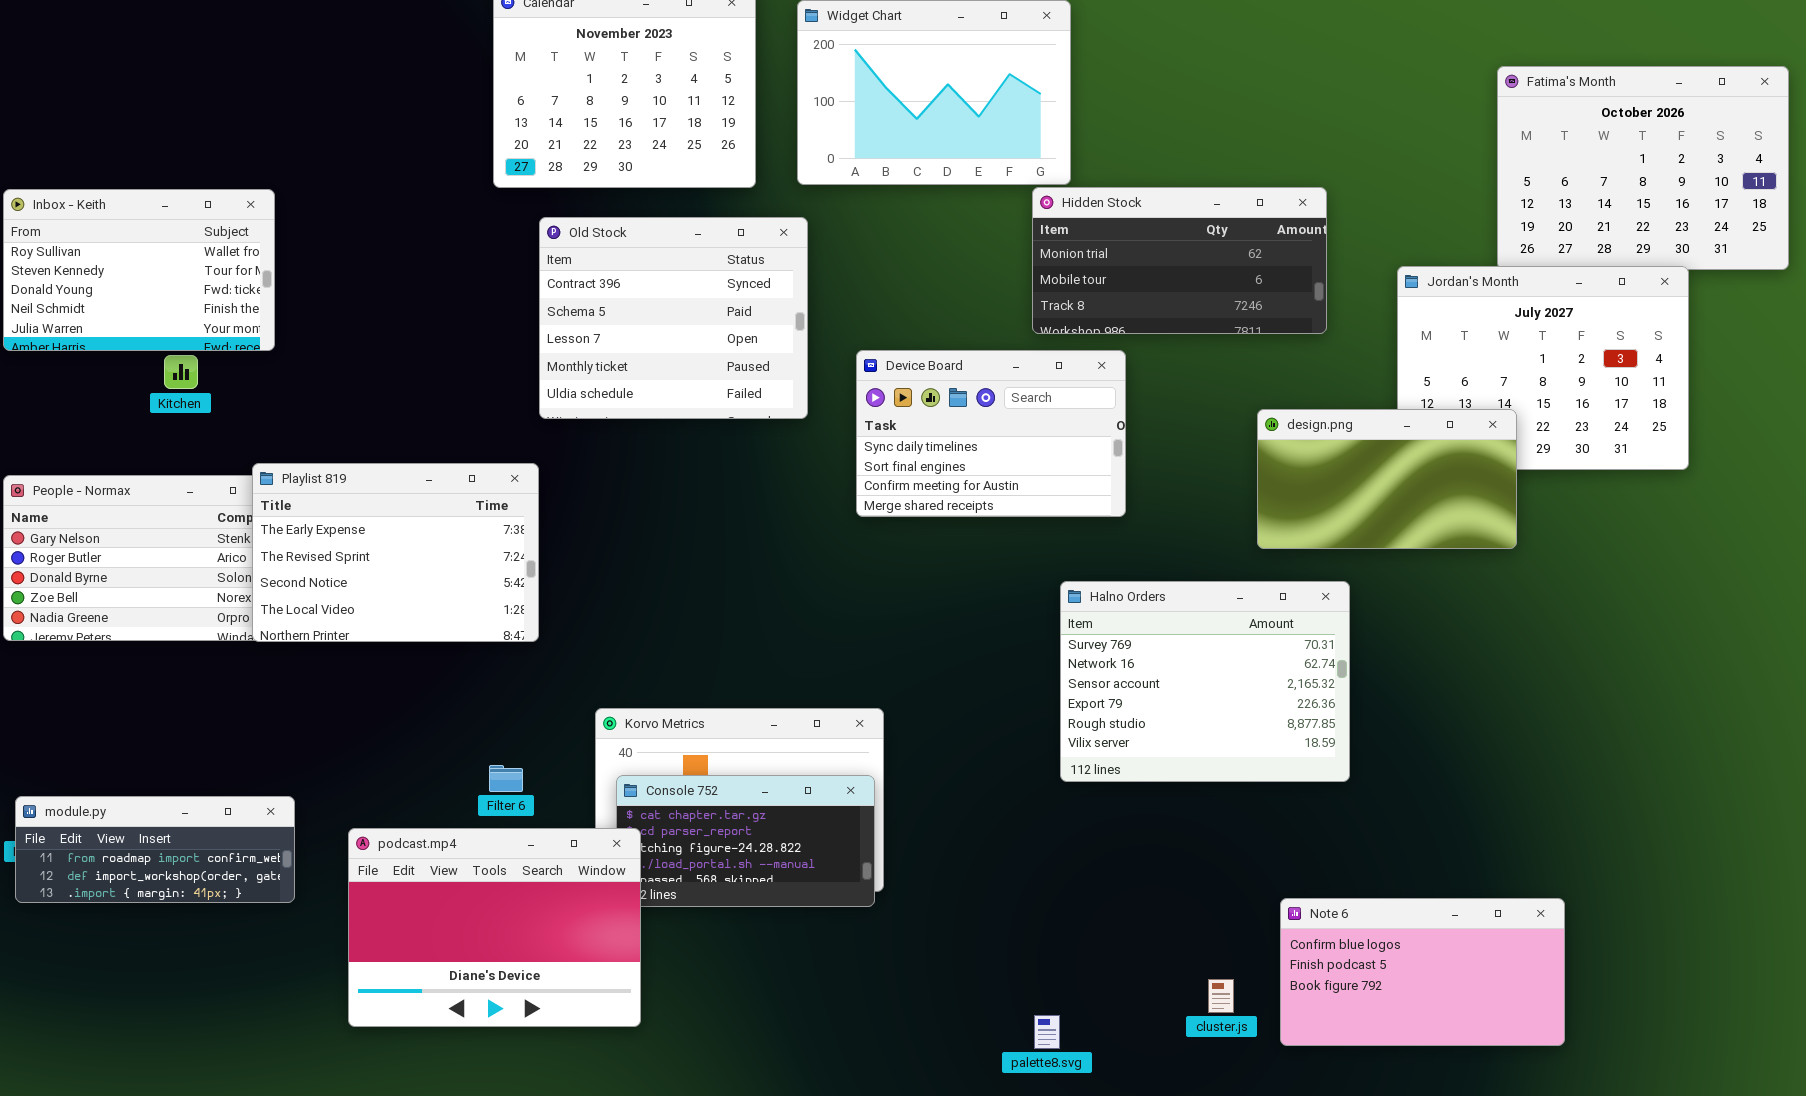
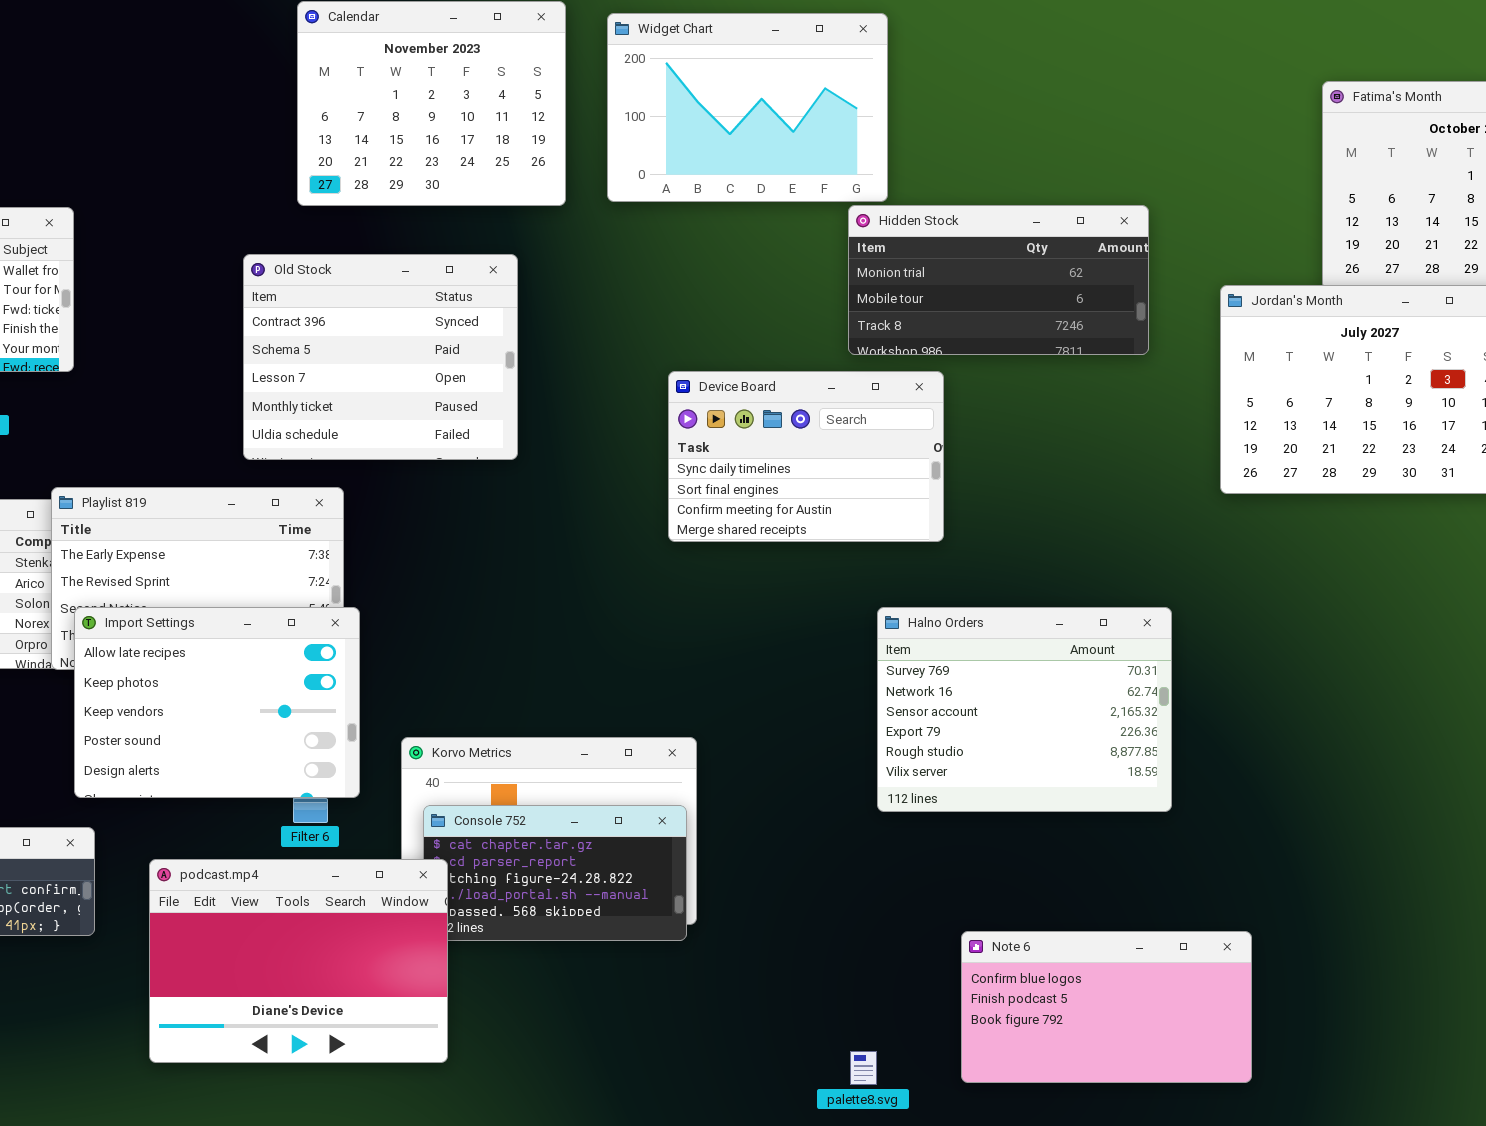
Old Stock: [539,217,808,419] -> [243,254,518,460], moved
design.png: [1257,409,1517,549] -> none, closed
Import Settings: none -> [74,607,360,798], opened
Note 6: [1280,898,1565,1046] -> [961,931,1252,1083], moved

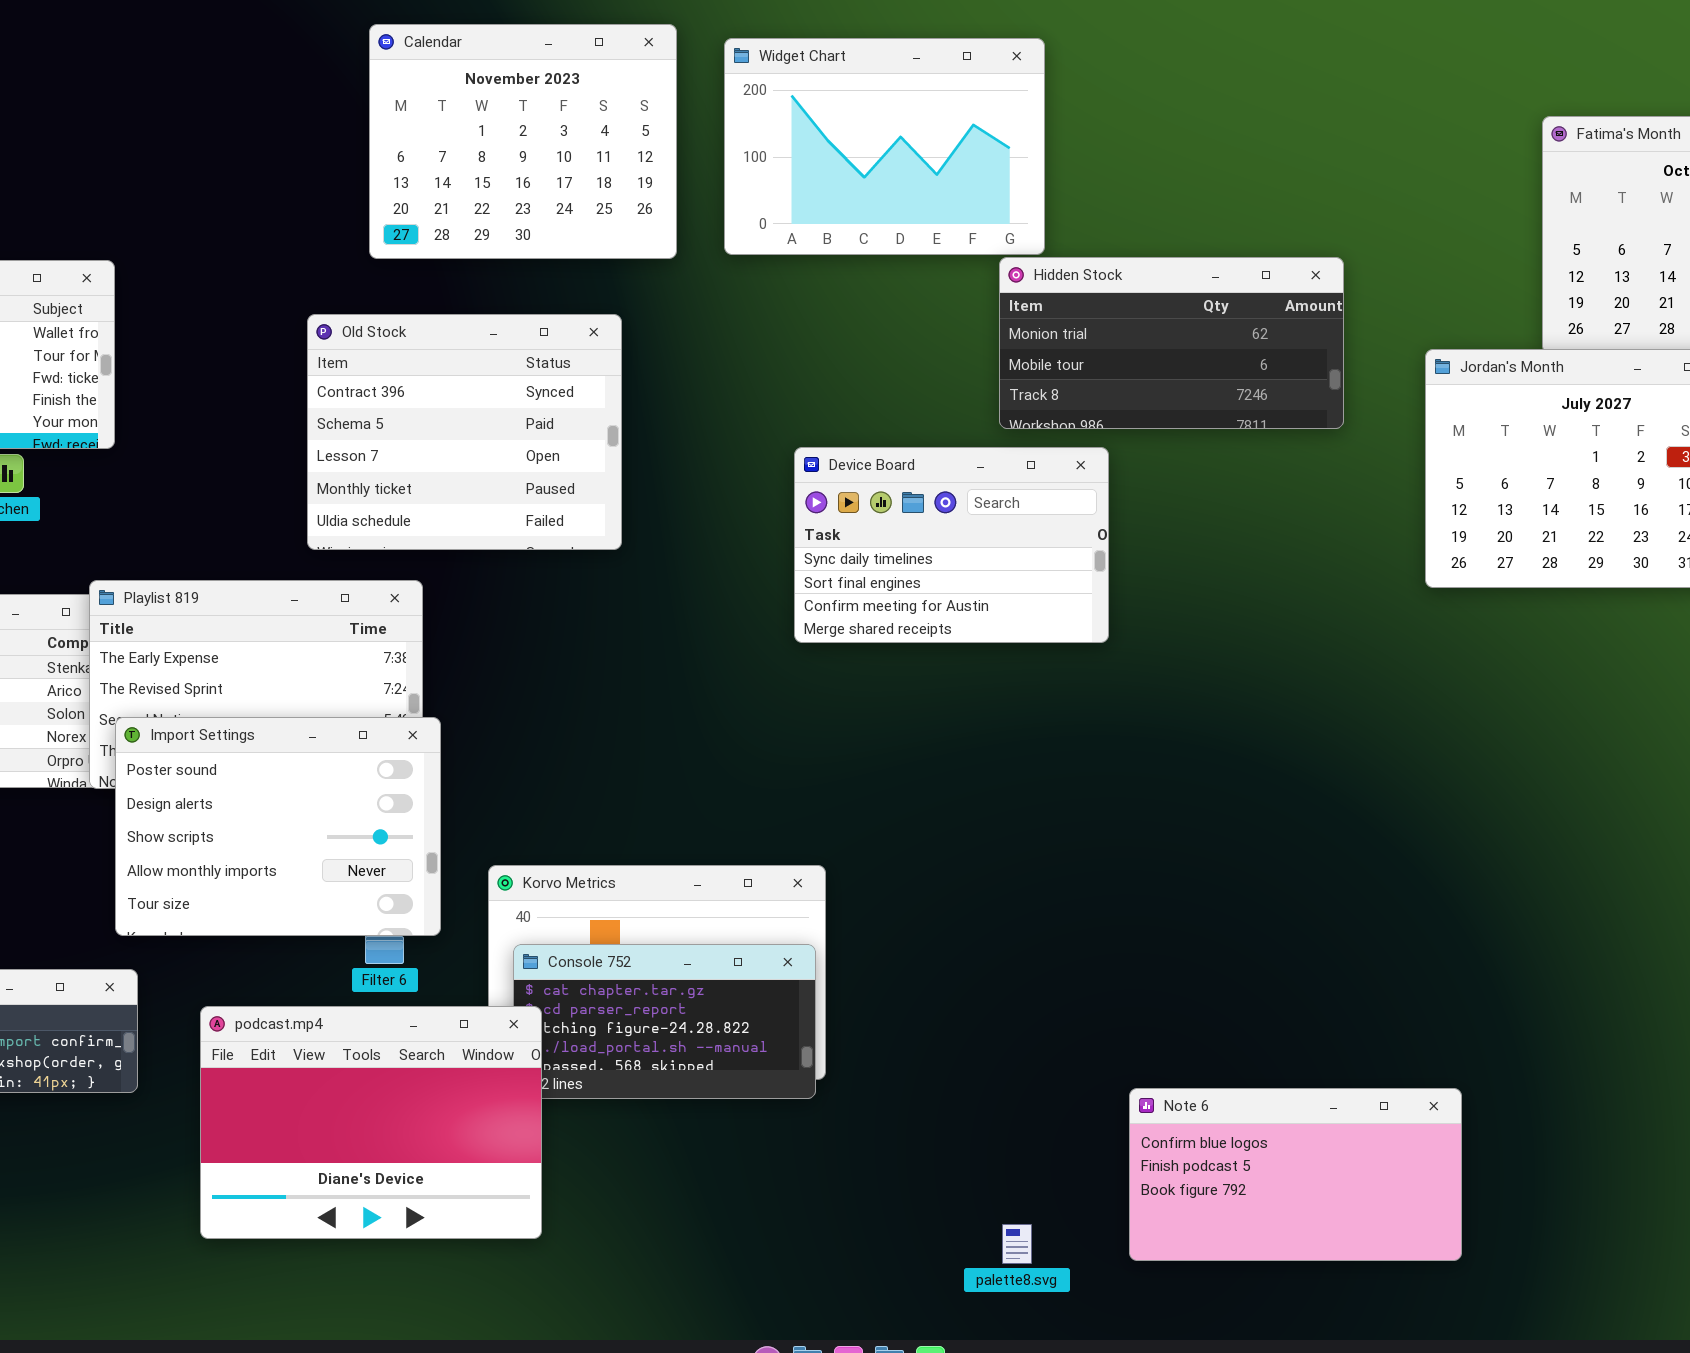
Import Settings: [74,607,360,798] -> [115,717,441,936], scrolled down 3 rows
Halno Orders: [877,607,1172,812] -> none, closed

